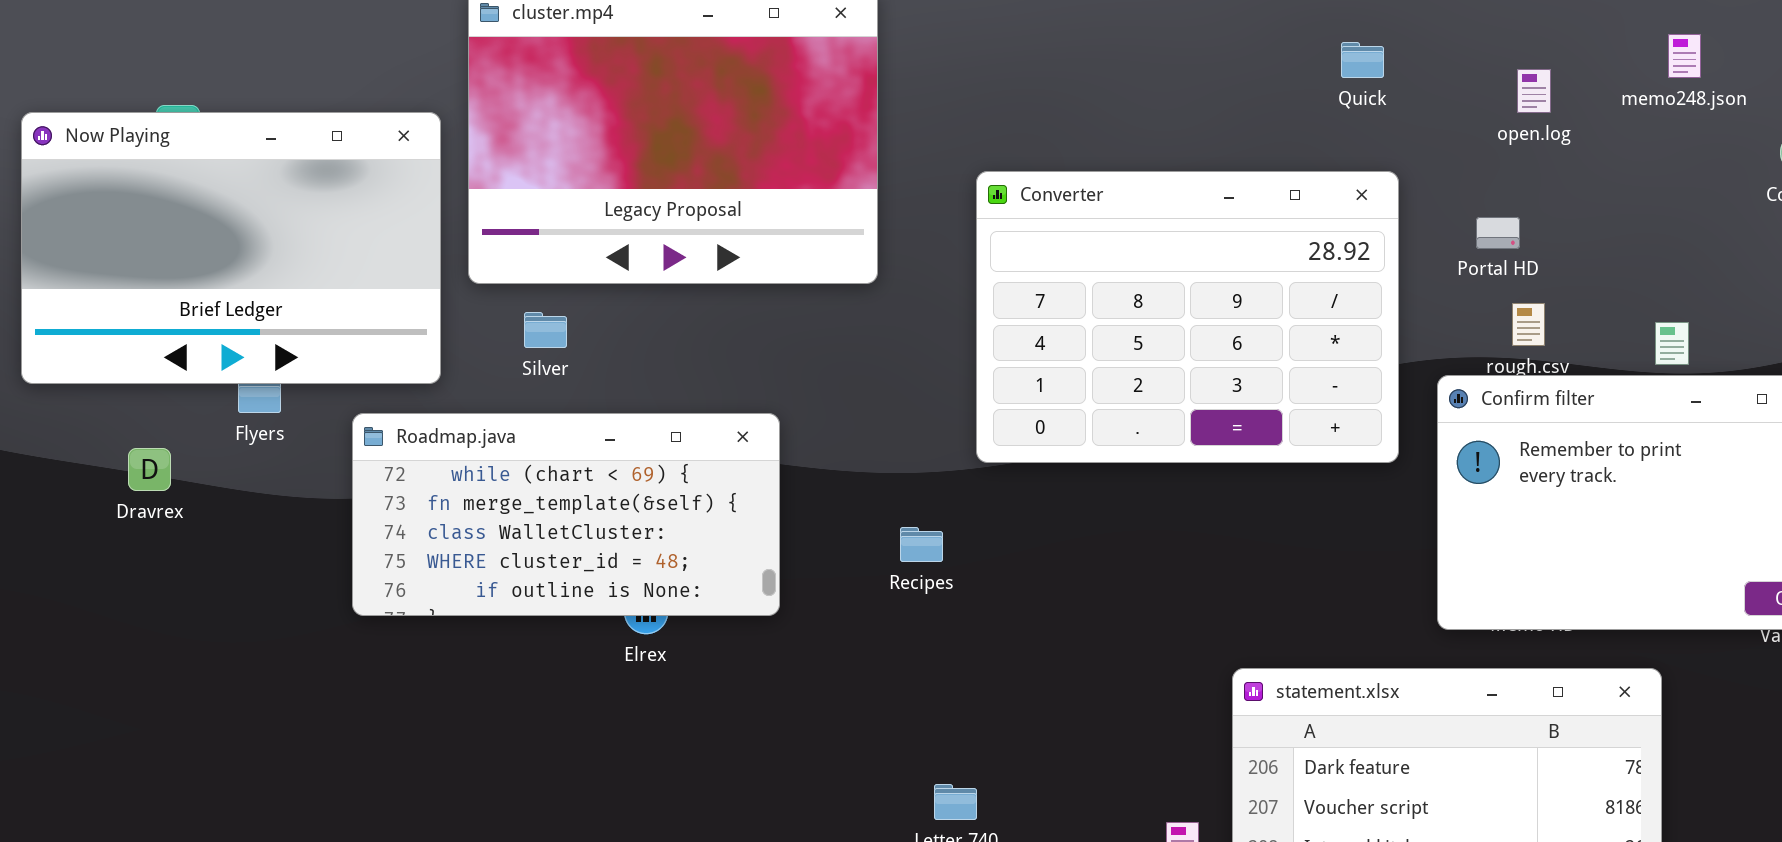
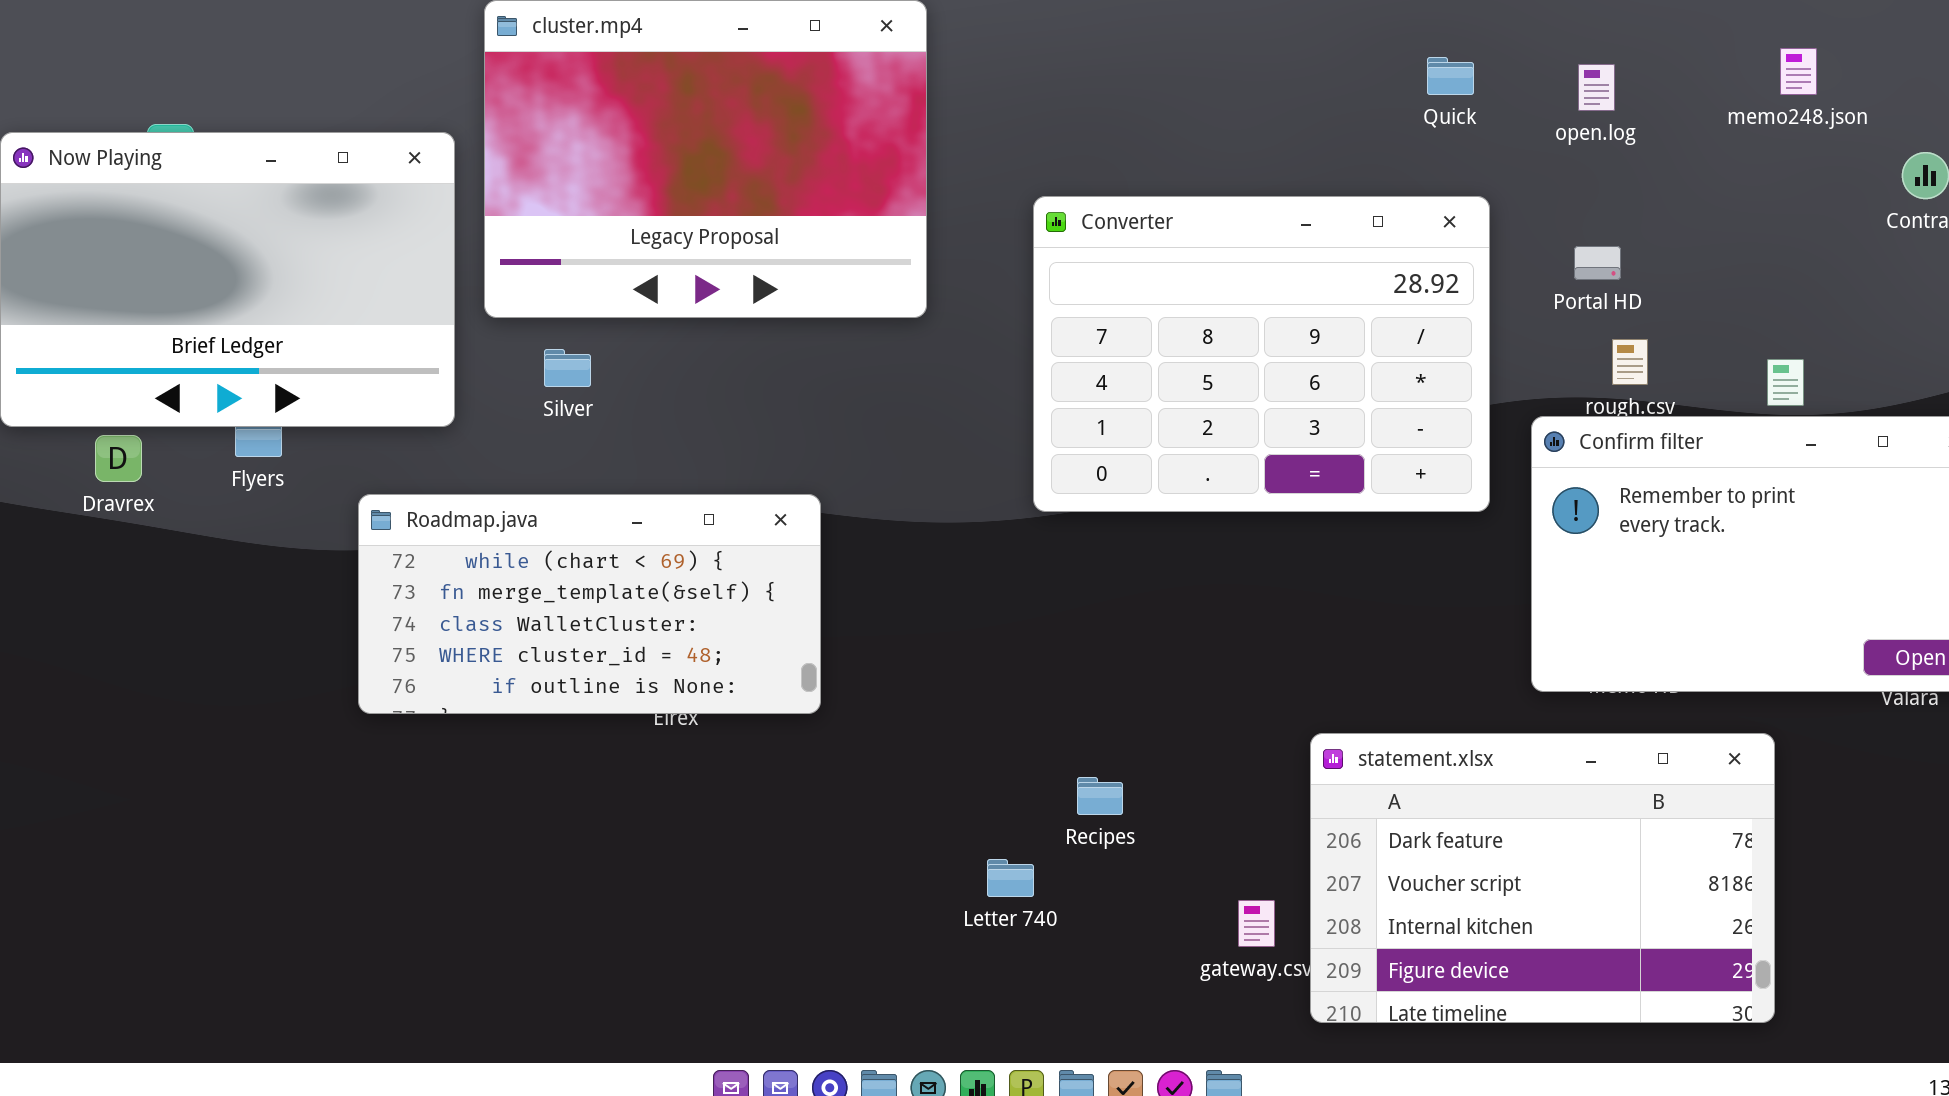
open.log: [1517,69,1551,113] -> [1578,64,1615,111], moved
Roadmap.java: [352,413,780,616] -> [358,494,821,714], moved
Dravrex: [128,448,171,491] -> [95,435,142,482], moved
Recipes: [900,527,943,562] -> [1077,777,1123,815], moved

